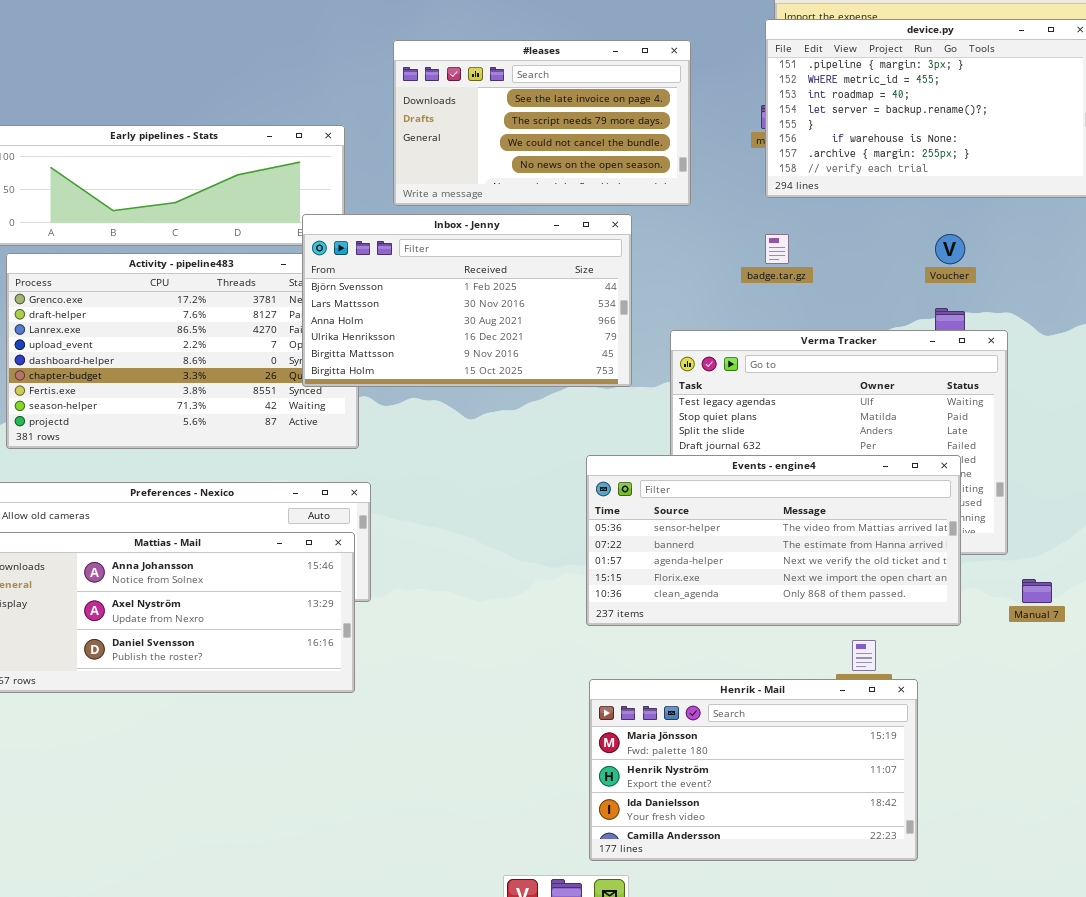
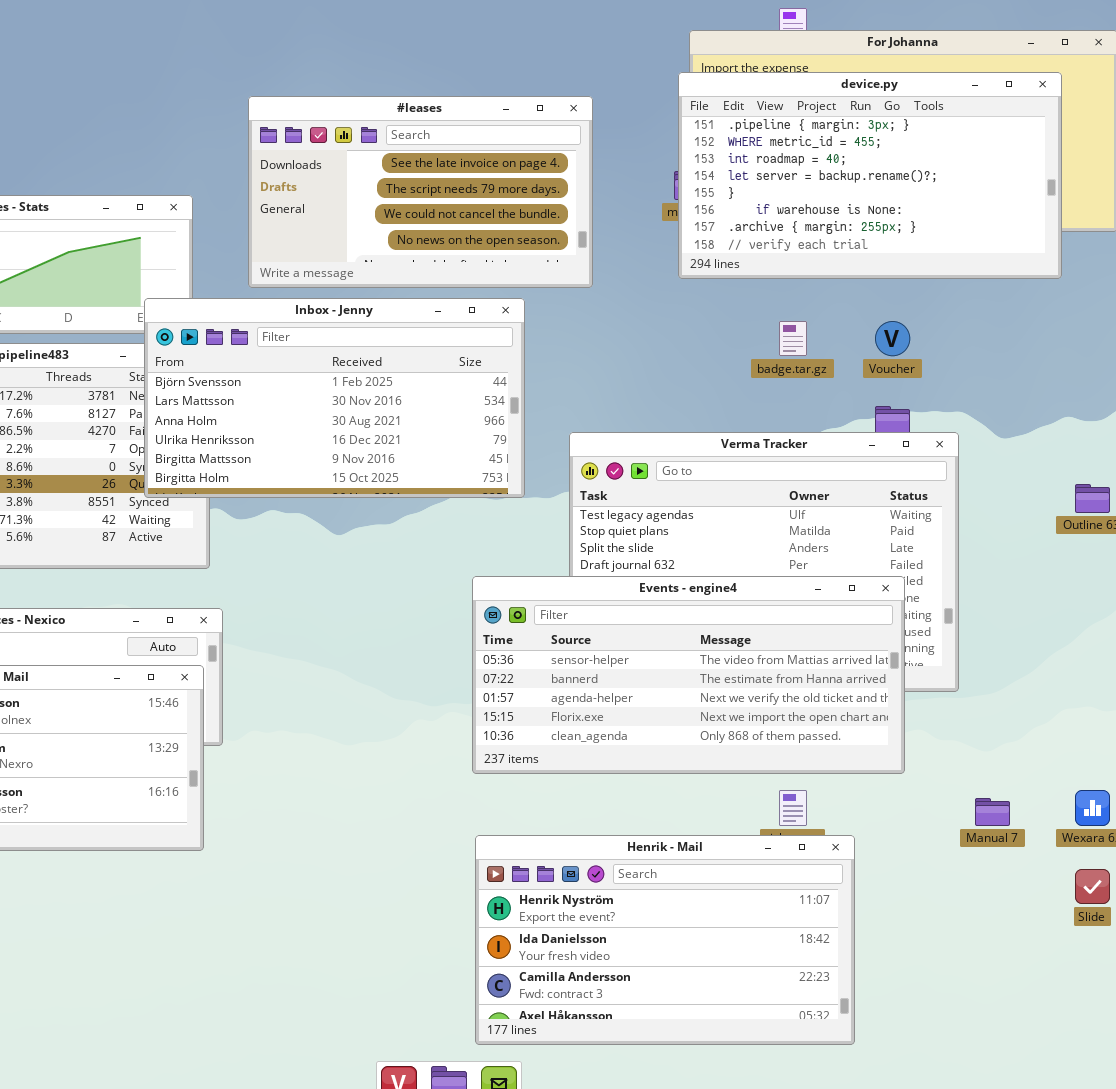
badge.tar.gz: [765,234,789,264] -> [779,321,807,356], moved
Manual 7: [1022,579,1052,603] -> [975,798,1010,826], moved
Henrik - Mail: [589,679,918,861] -> [475,835,855,1045], scrolled down 1 row

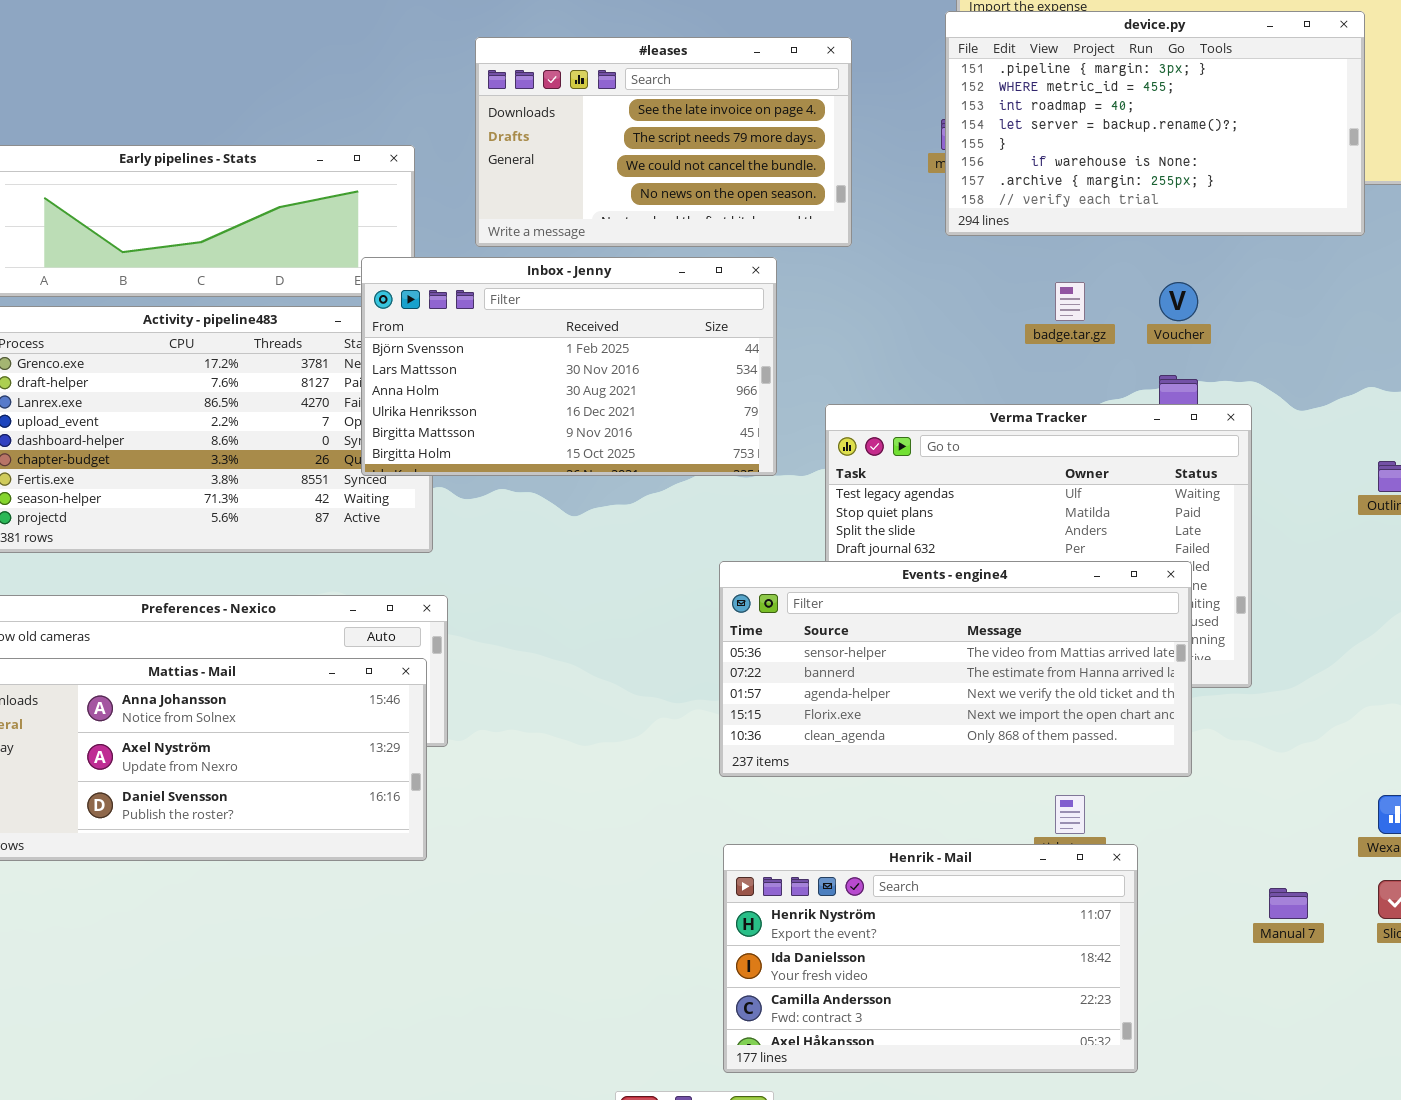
Manual 7: [975,798,1010,826] -> [1269,888,1308,919], moved

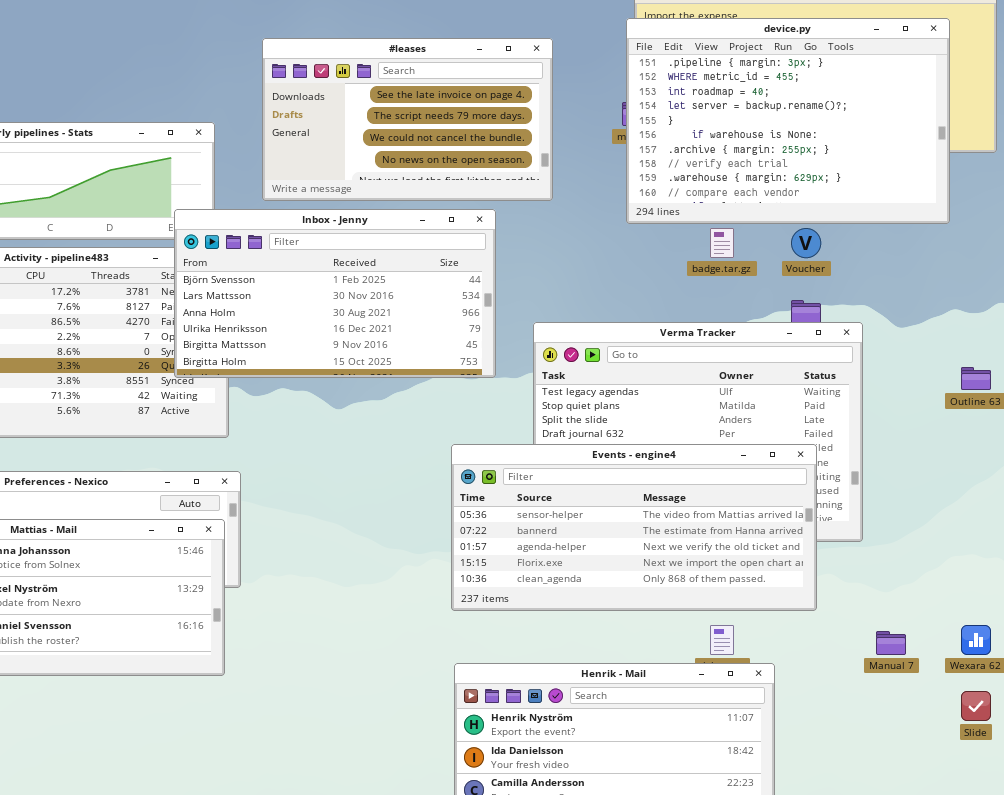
device.py: [945,11,1365,236] -> [626,18,950,224], resized
Manual 7: [1269,888,1308,919] -> [876,631,906,655], moved

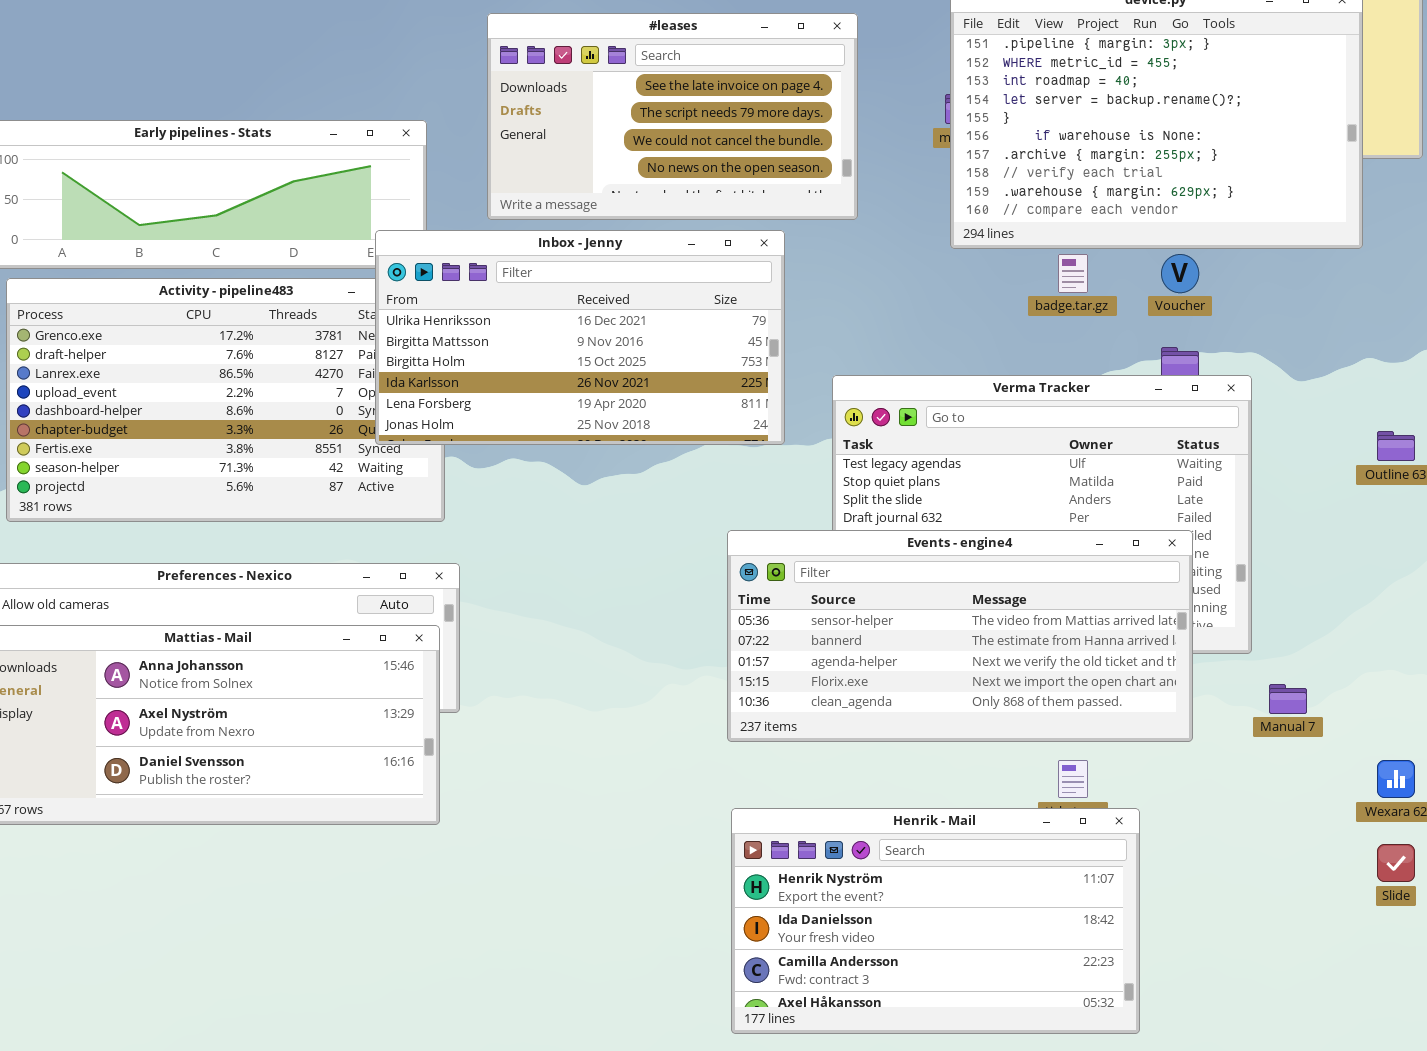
Inbox - Jenny: [174,209,496,378] -> [375,230,785,445], scrolled down 3 rows
Manual 7: [876,631,906,655] -> [1269,684,1307,714], moved

